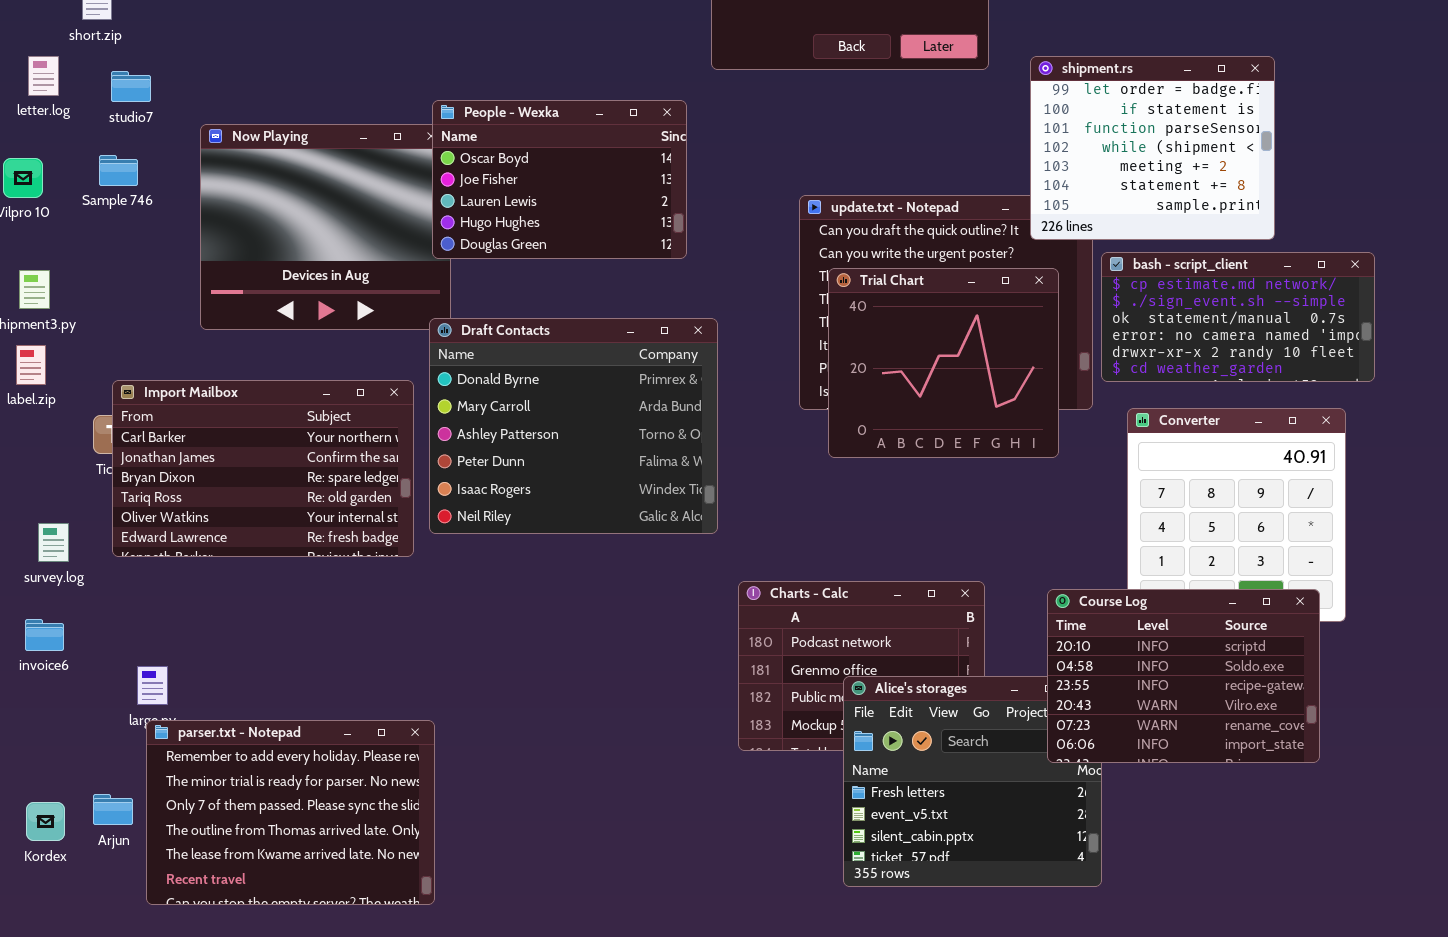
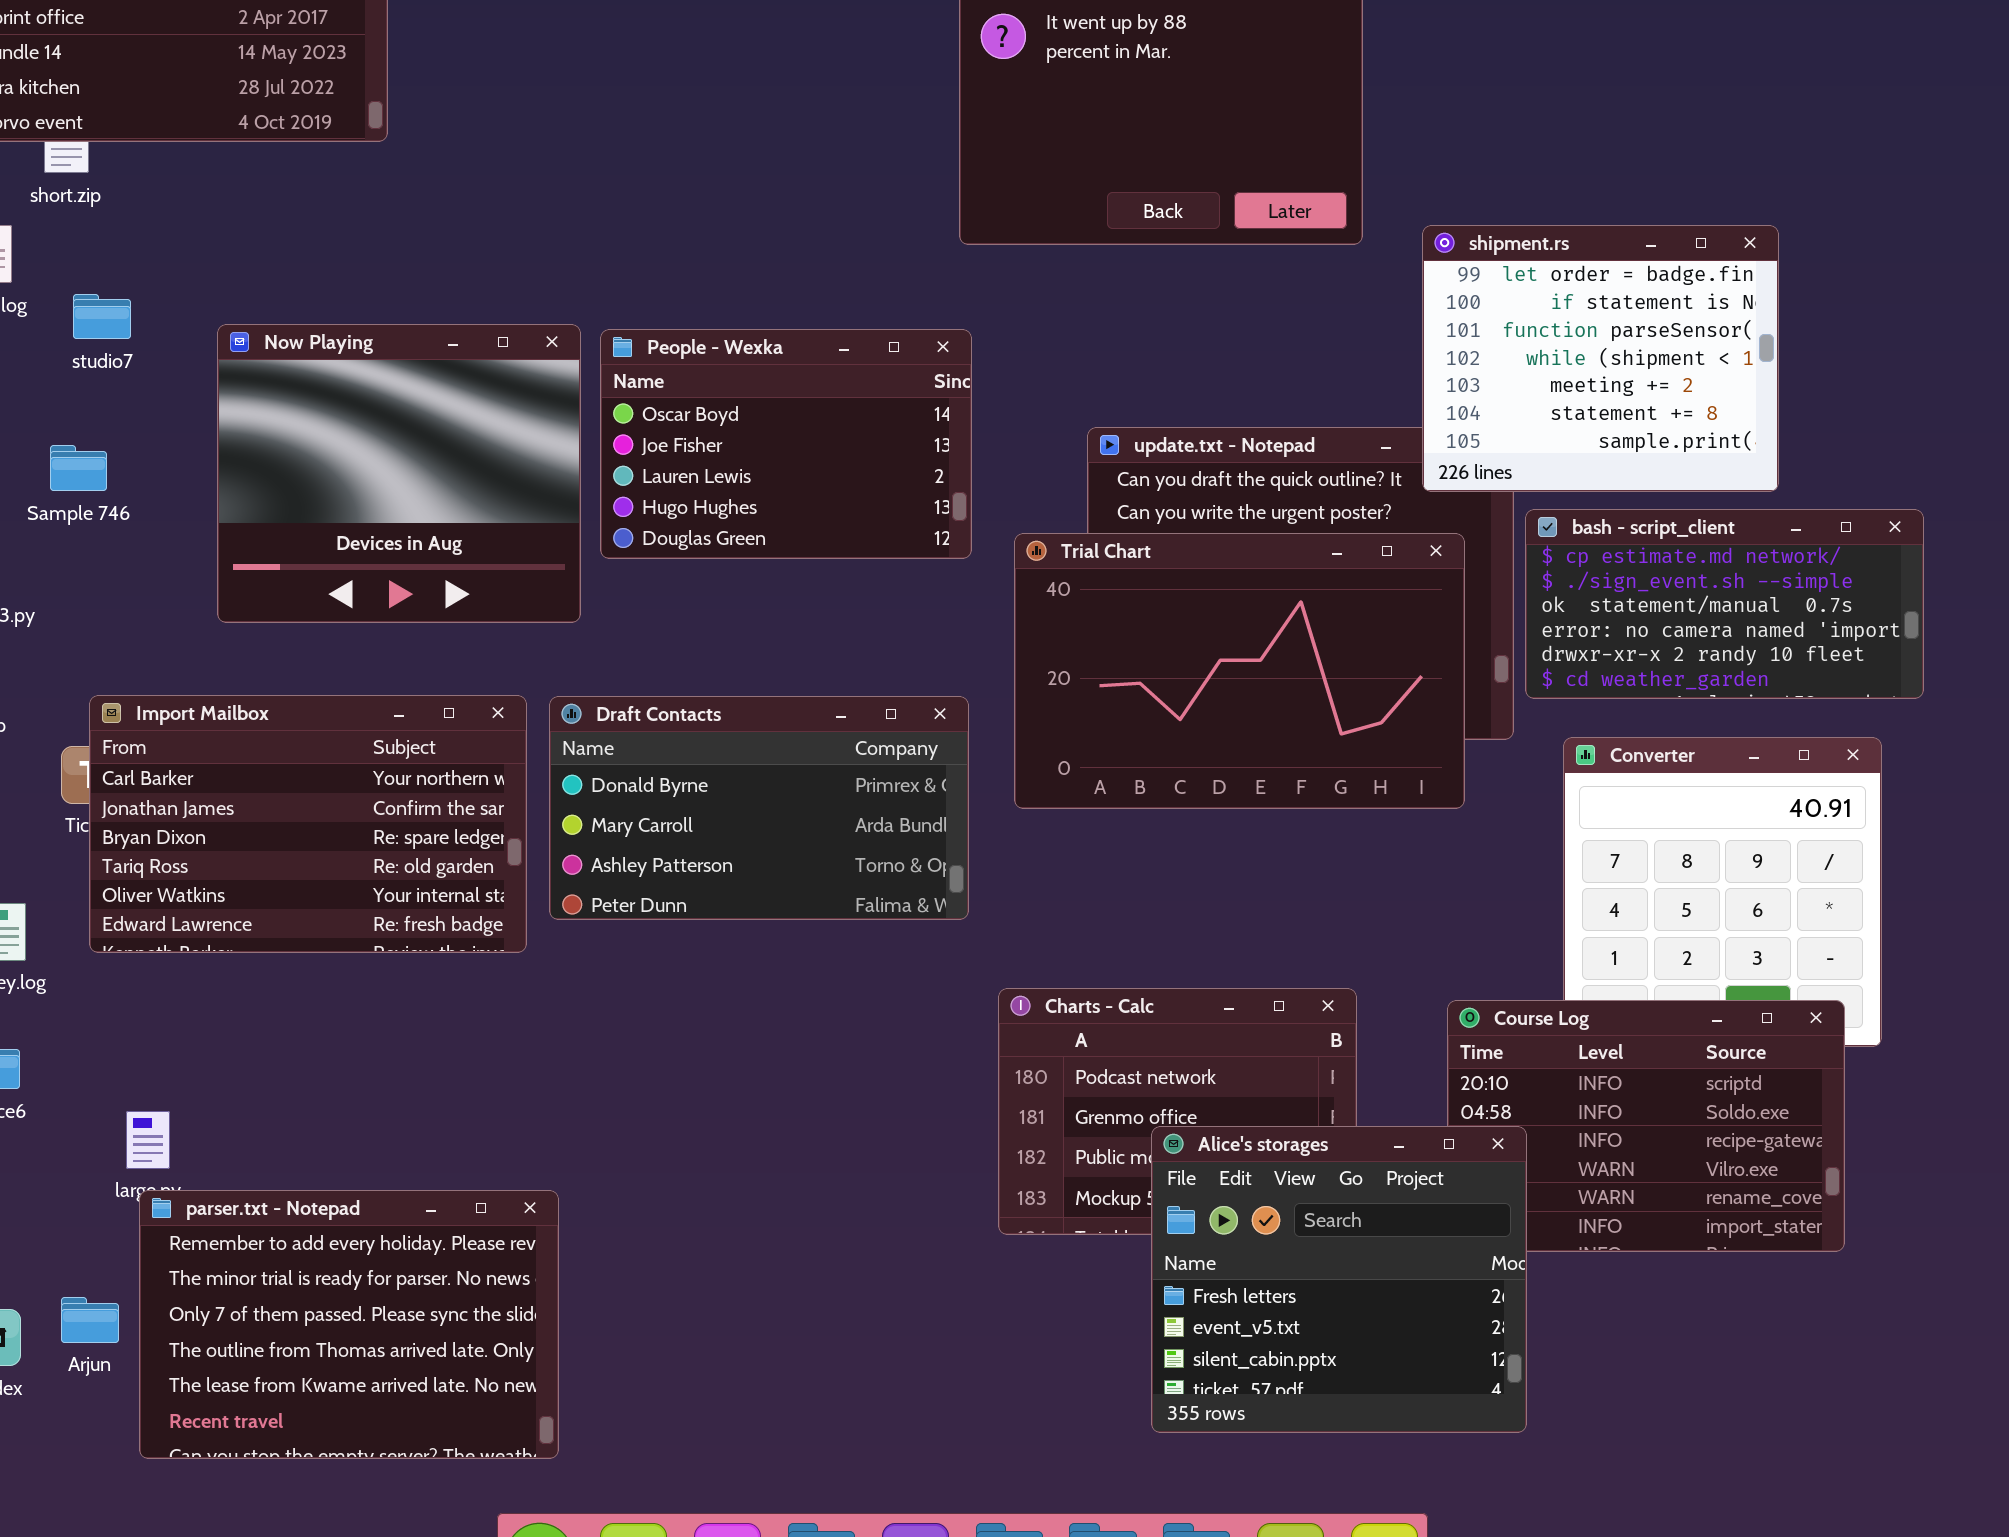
studio7: [111,71,151,102] -> [73,294,131,339], moved
People - Wexka: [432,100,687,259] -> [600,329,972,559], moved
Sample 746: [99,155,138,186] -> [50,445,107,491], moved
Trial Chart: [828,268,1059,458] -> [1014,533,1465,809], resized
Draft Contacts: [429,318,718,534] -> [549,696,969,920], resized
Alice's storages: [843,676,1102,887] -> [1151,1126,1527,1433], raised

